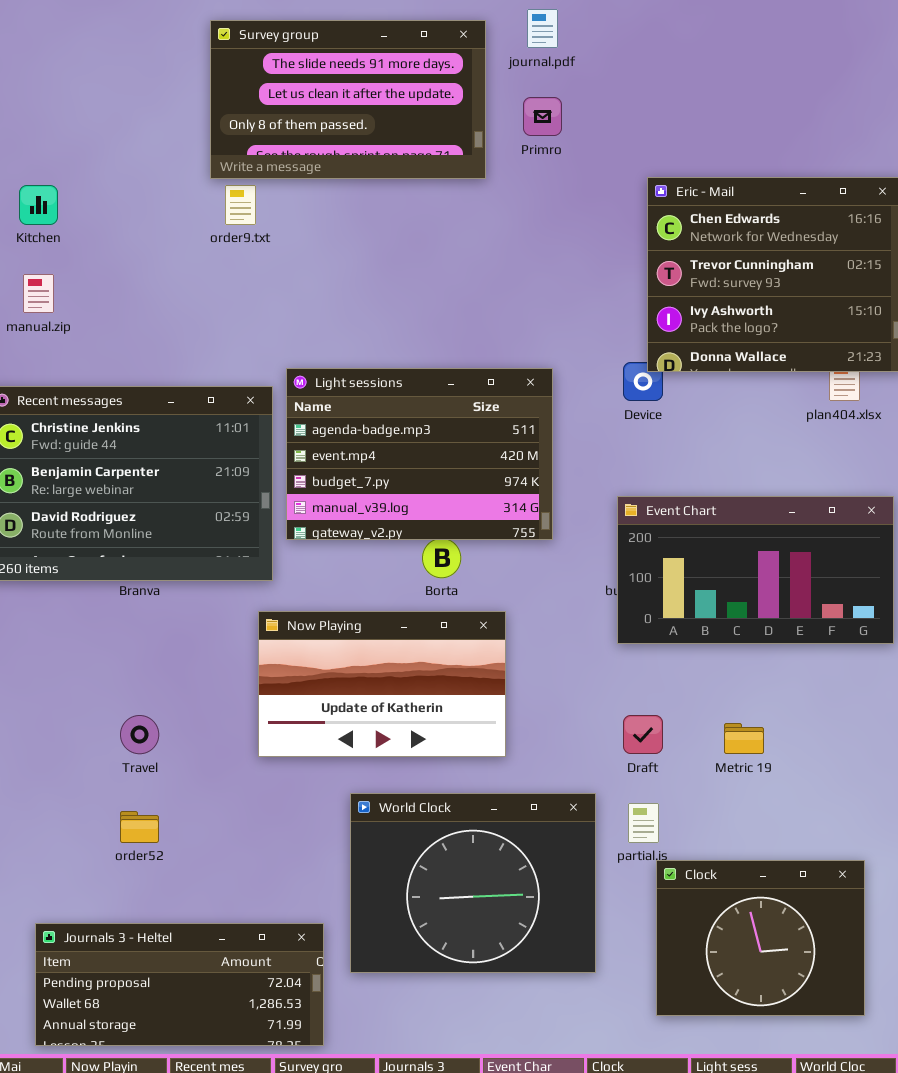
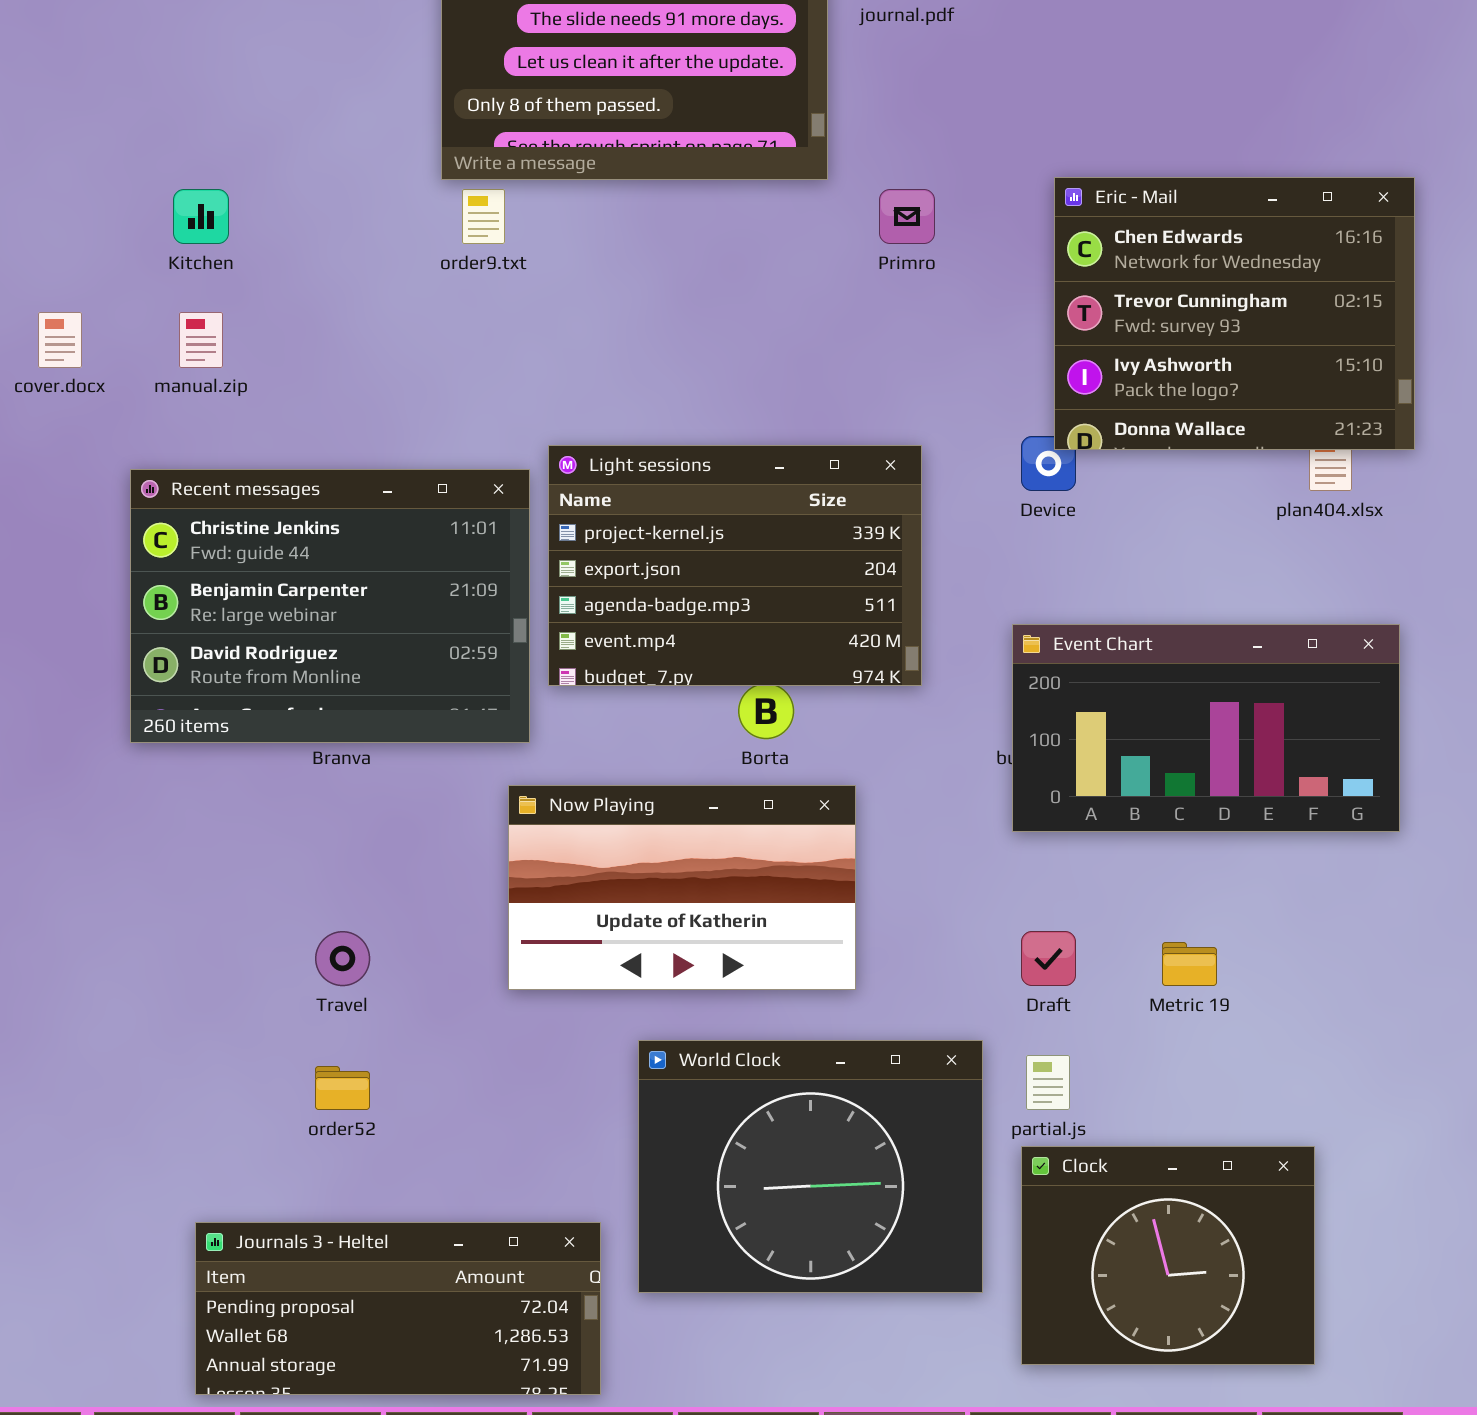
Primro: [523,97,562,136] -> [879,189,935,244], moved
Light sessions: [286,368,553,540] -> [548,445,922,686], scrolled up 2 rows
Clock: [656,860,865,1016] -> [1021,1146,1315,1365], moved

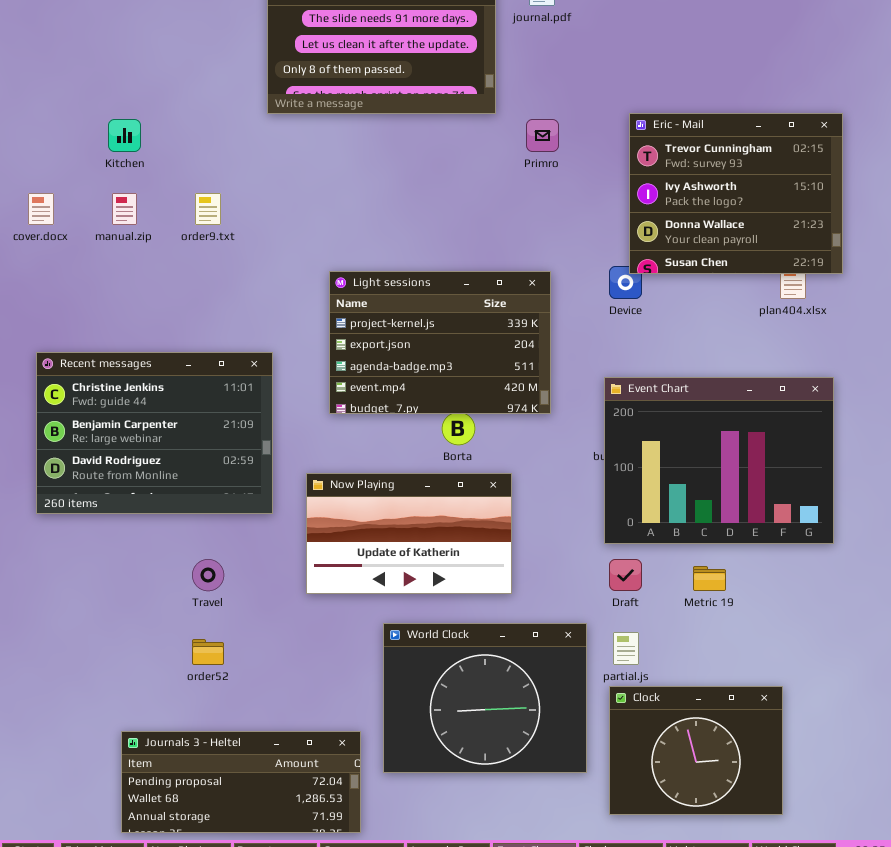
Eric - Mail: [1054,177,1415,450] -> [629,113,843,274], scrolled down 1 row
order9.txt: [462,189,505,244] -> [195,193,221,225], moved
Recent messages: [130,469,530,743] -> [36,352,273,514], moved
Event Chart: [1012,624,1400,832] -> [604,377,834,544], resized

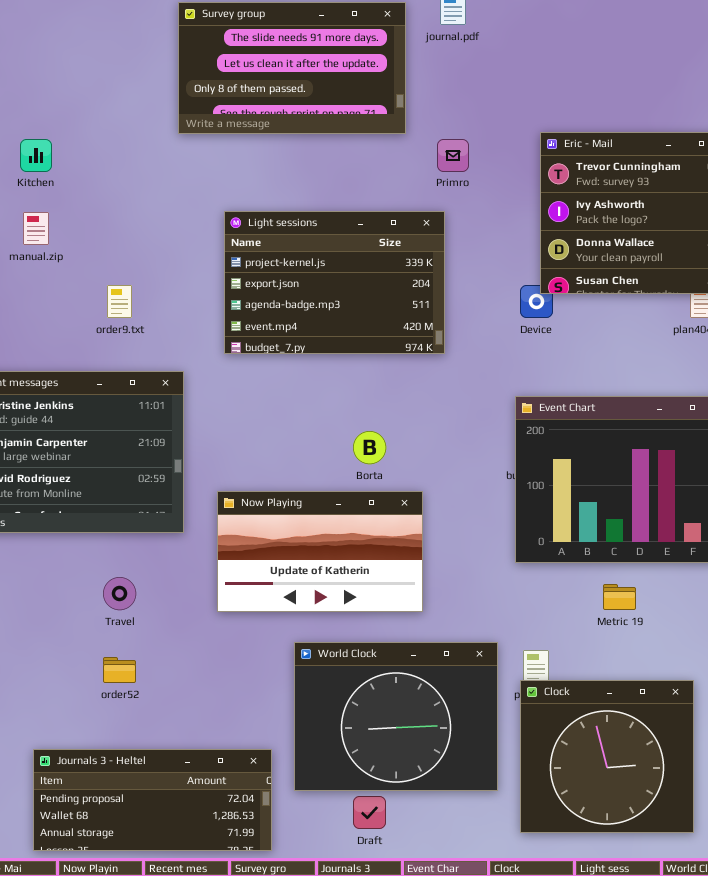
order9.txt: [195,193,221,225] -> [107,285,132,318], moved
Light sessions: [329,271,551,414] -> [224,211,445,354], moved
Draft: [609,559,642,591] -> [353,796,386,829], moved
Clock: [609,686,783,815] -> [520,680,694,833], resized

